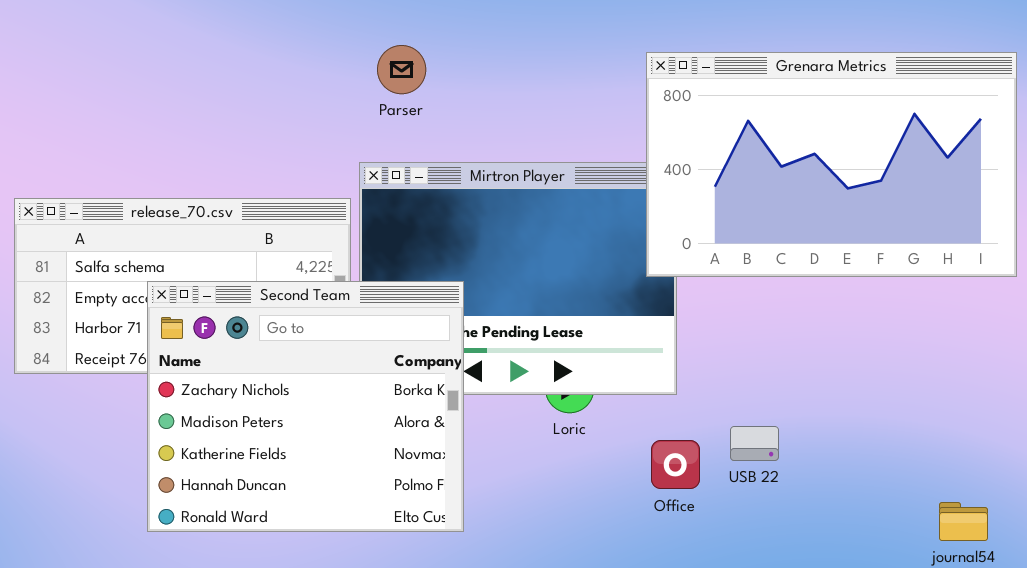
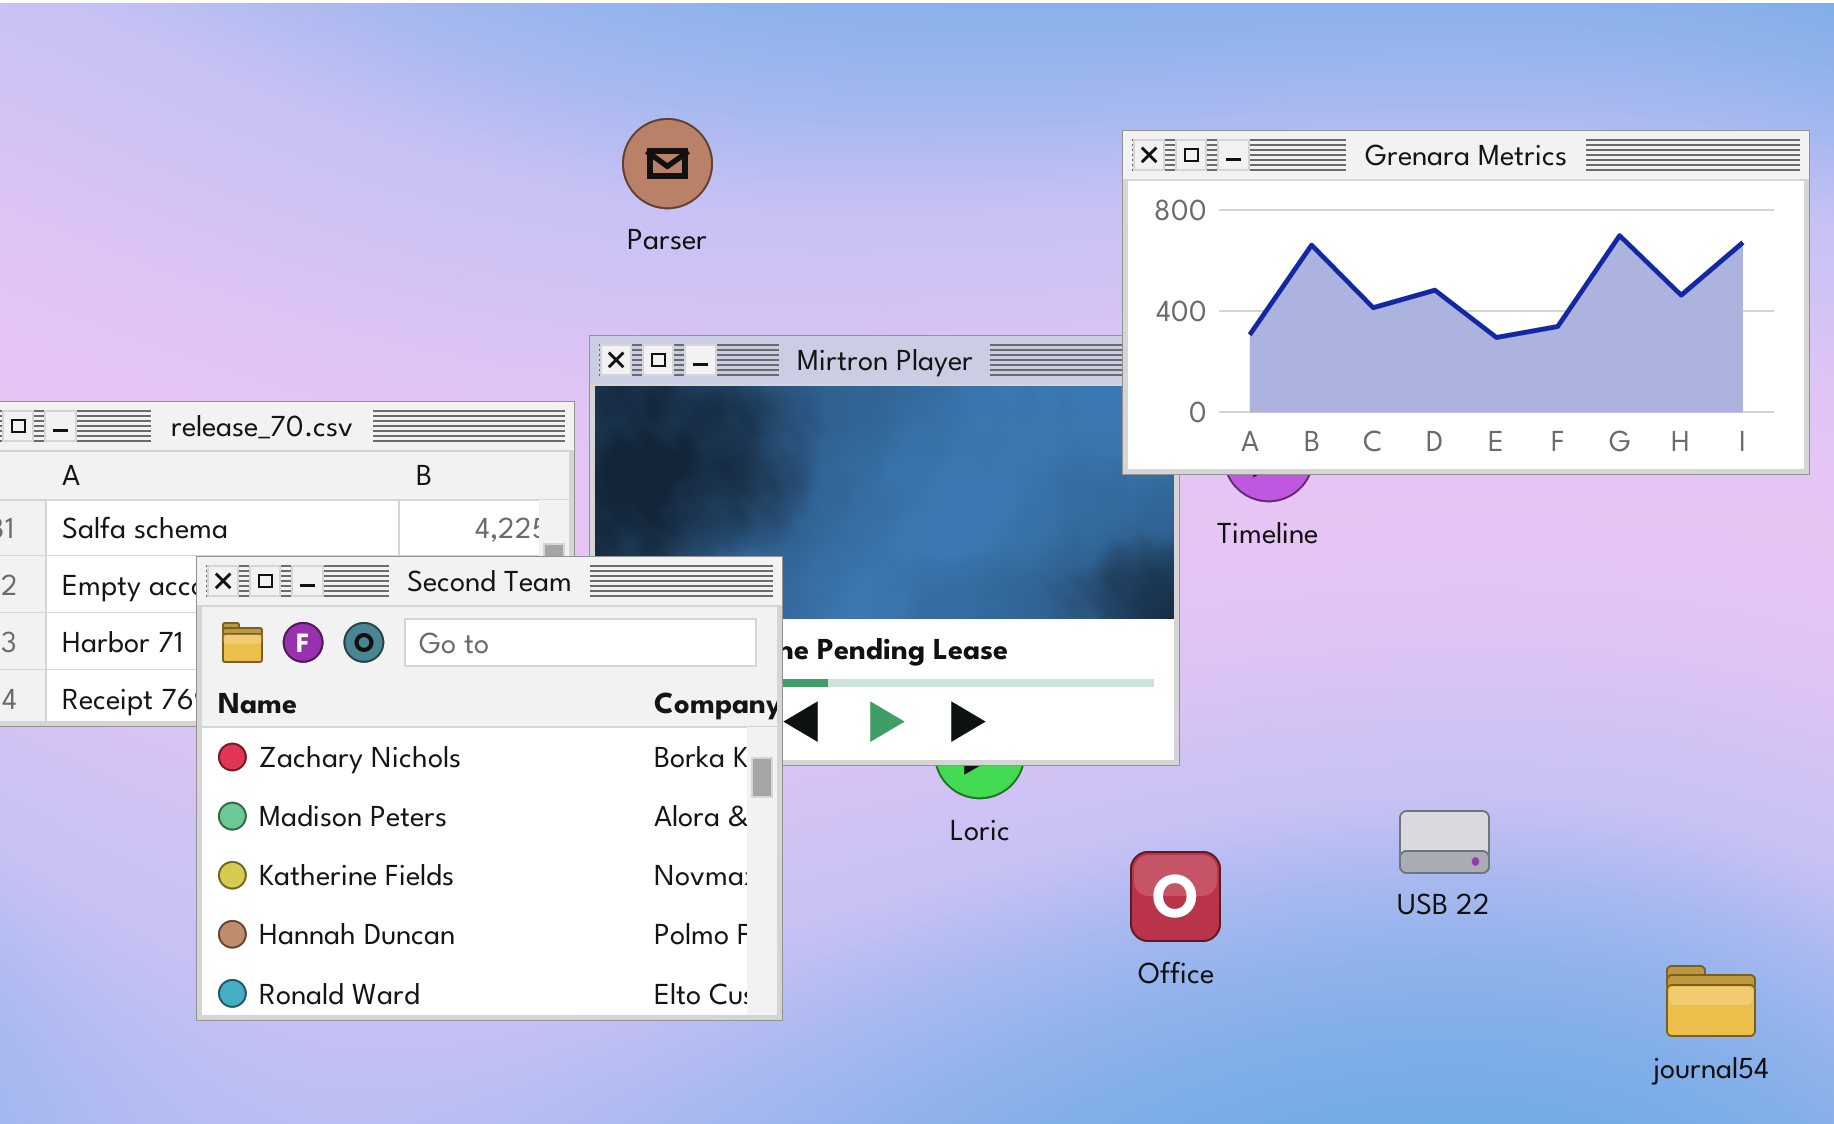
Grenara Metrics: [646,52,1017,277] -> [1122,130,1810,475], resized
USB 22: [730,426,779,461] -> [1399,810,1490,874], moved

